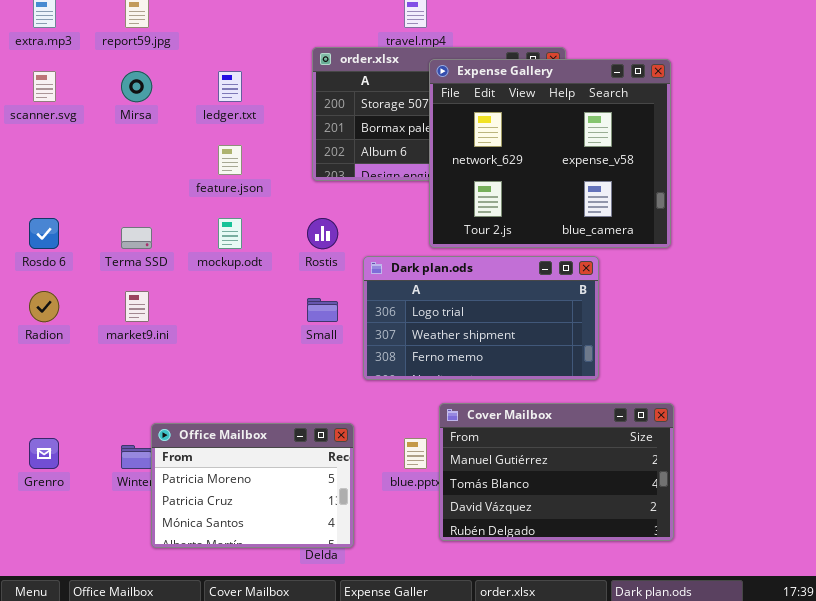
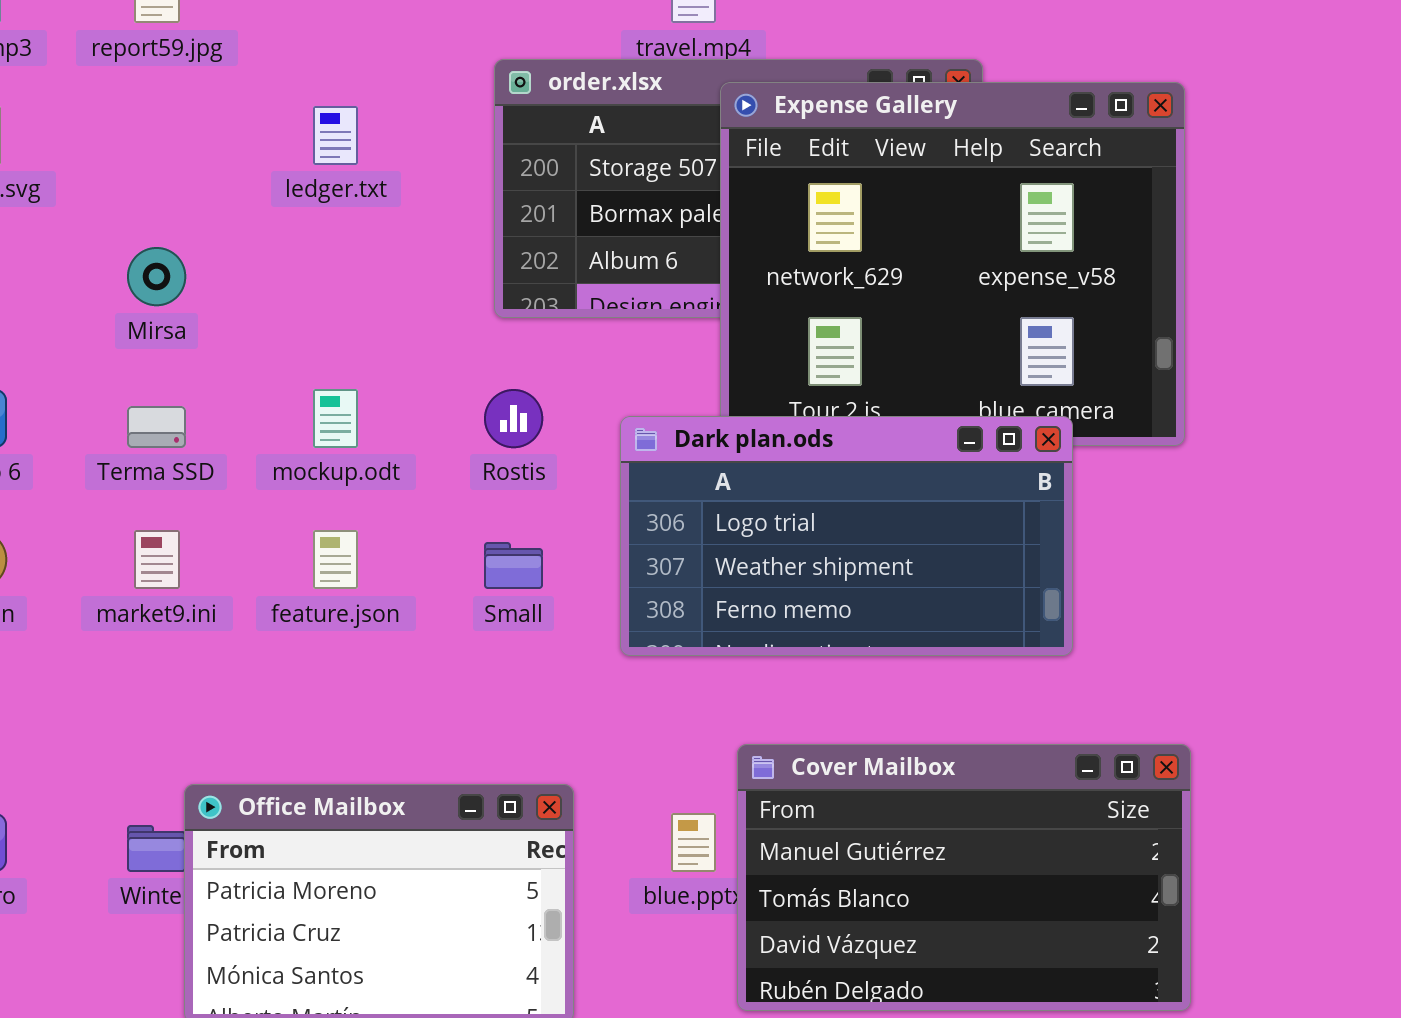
Mirsa: [121,71,152,102] -> [127,247,186,306], moved
feature.json: [218,145,242,175] -> [313,530,358,589], moved
Dark plan.ods: [363,256,599,380] -> [620,416,1073,656], moved

